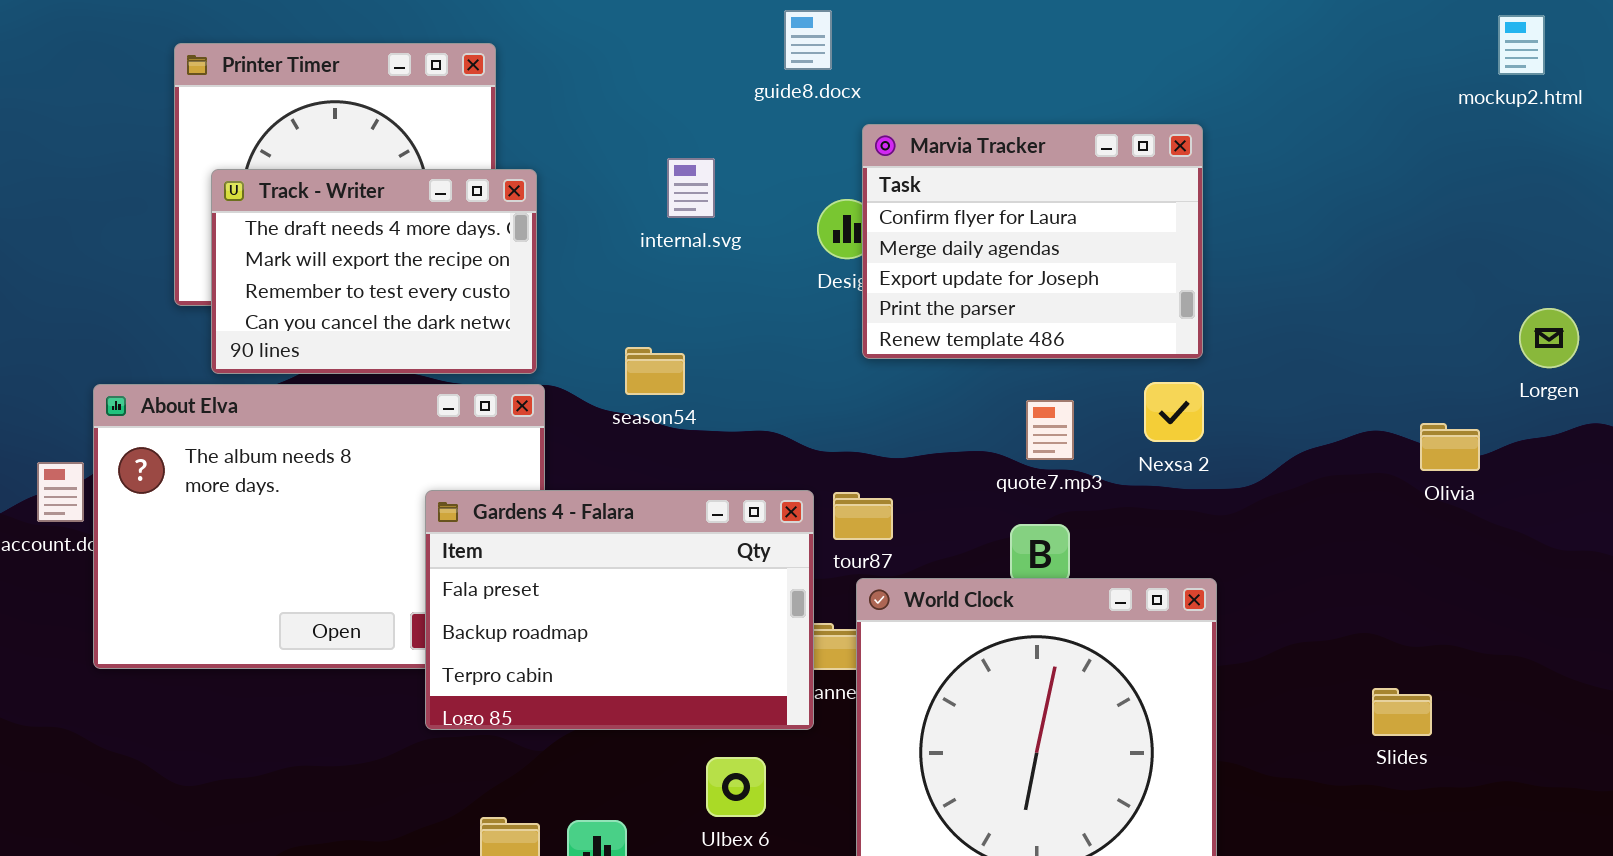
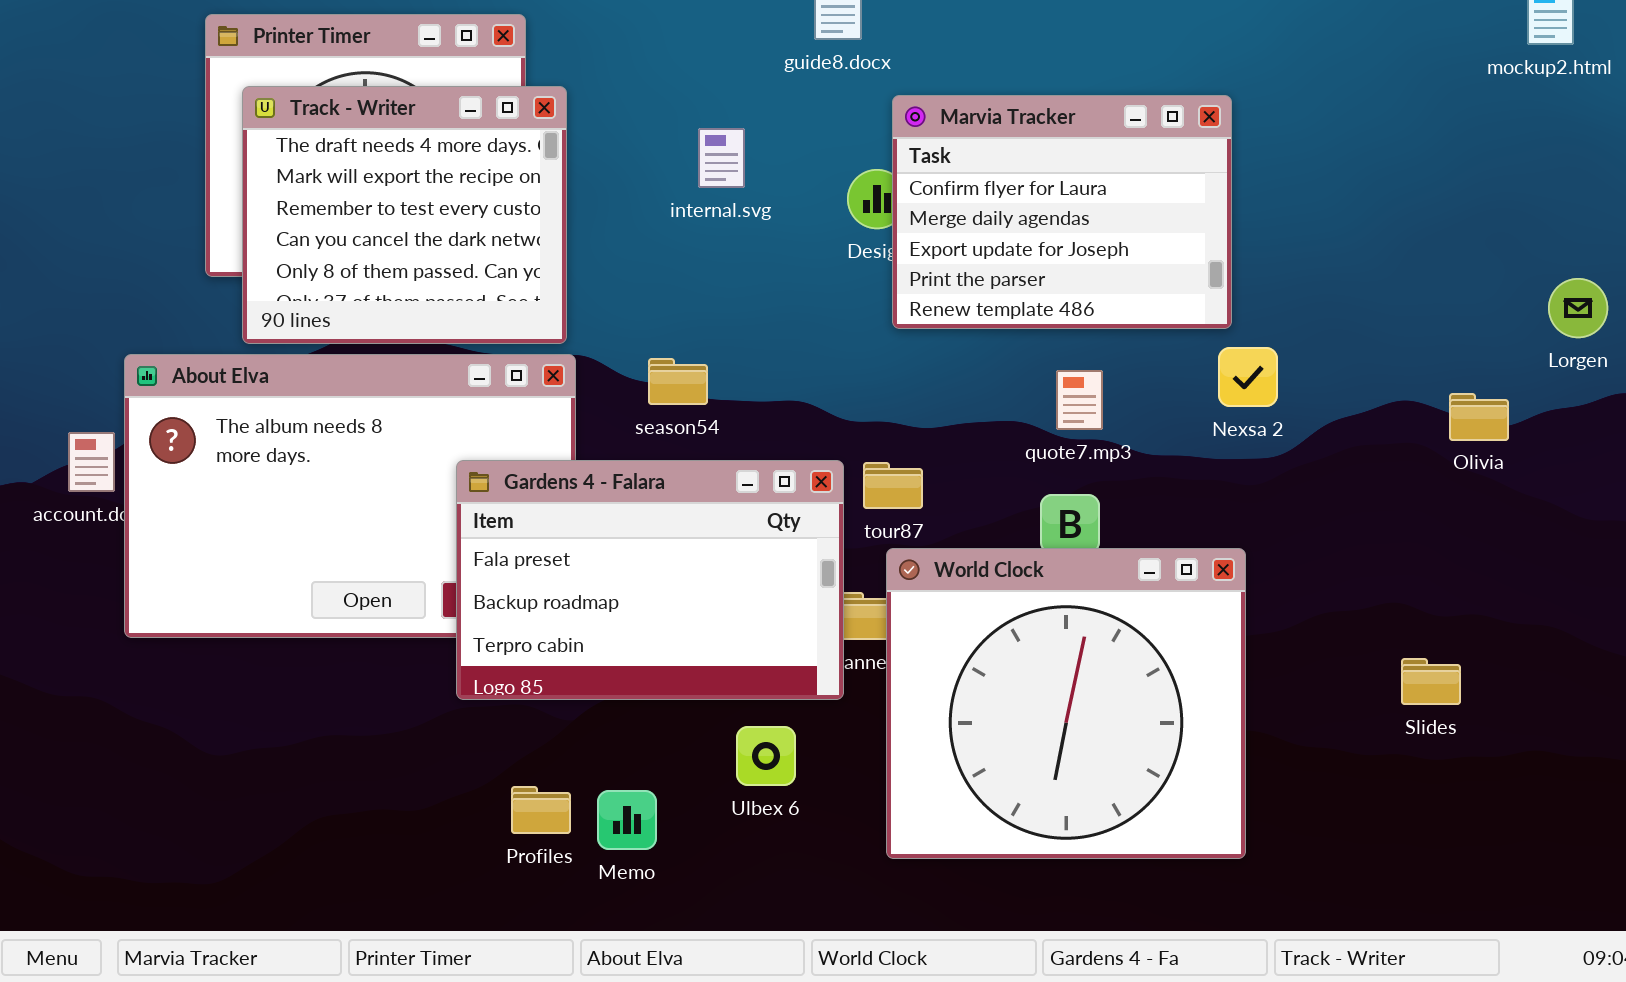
Track - Writer: [211,169,537,374] -> [242,86,567,344], resized
season54: [625,347,685,395] -> [648,358,708,405], moved
Nexsa 2: [1144,382,1204,442] -> [1218,347,1278,407], moved

